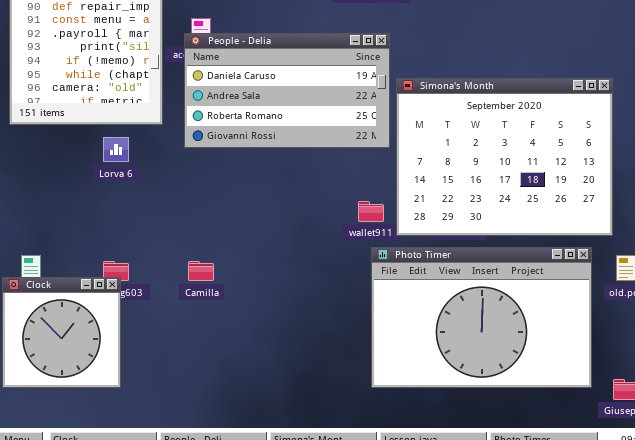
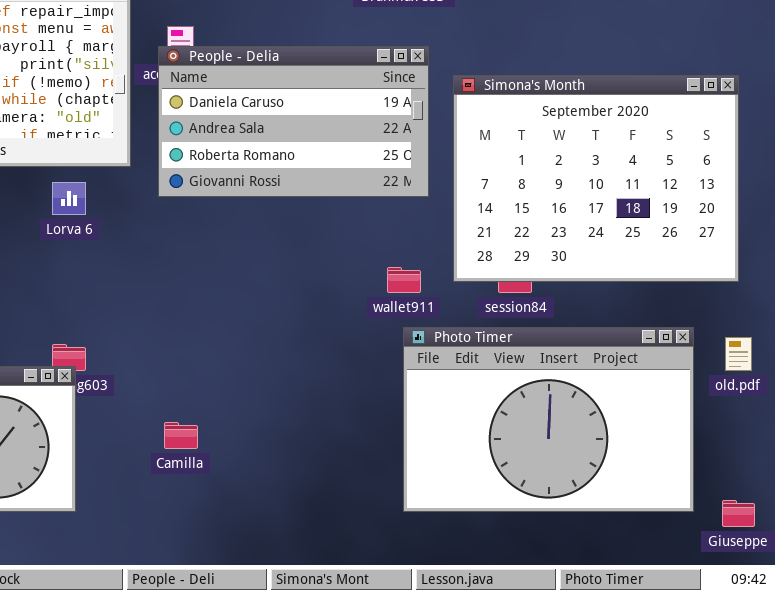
Simona's Month: [396,78,613,236] -> [453,75,739,282], moved
Camilla: [188,261,214,281] -> [164,422,198,449], moved

